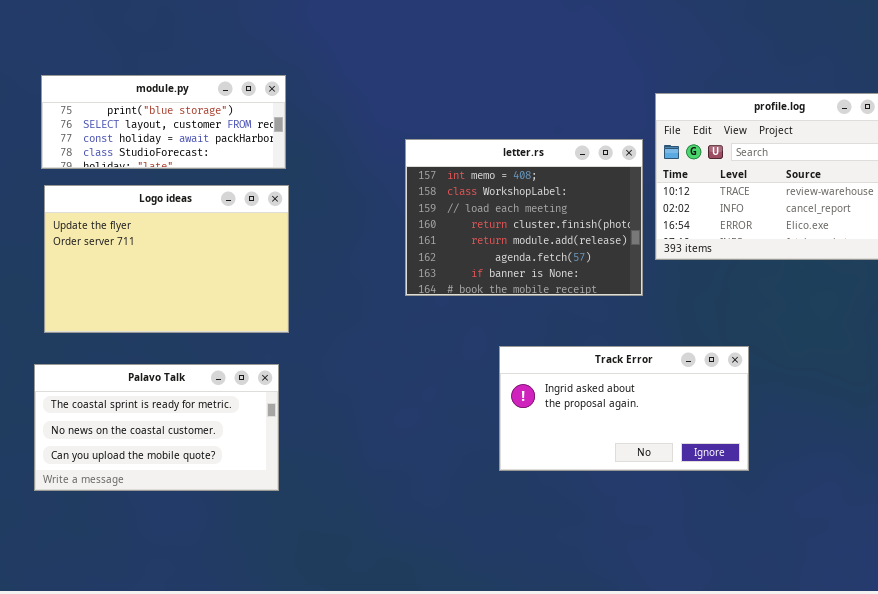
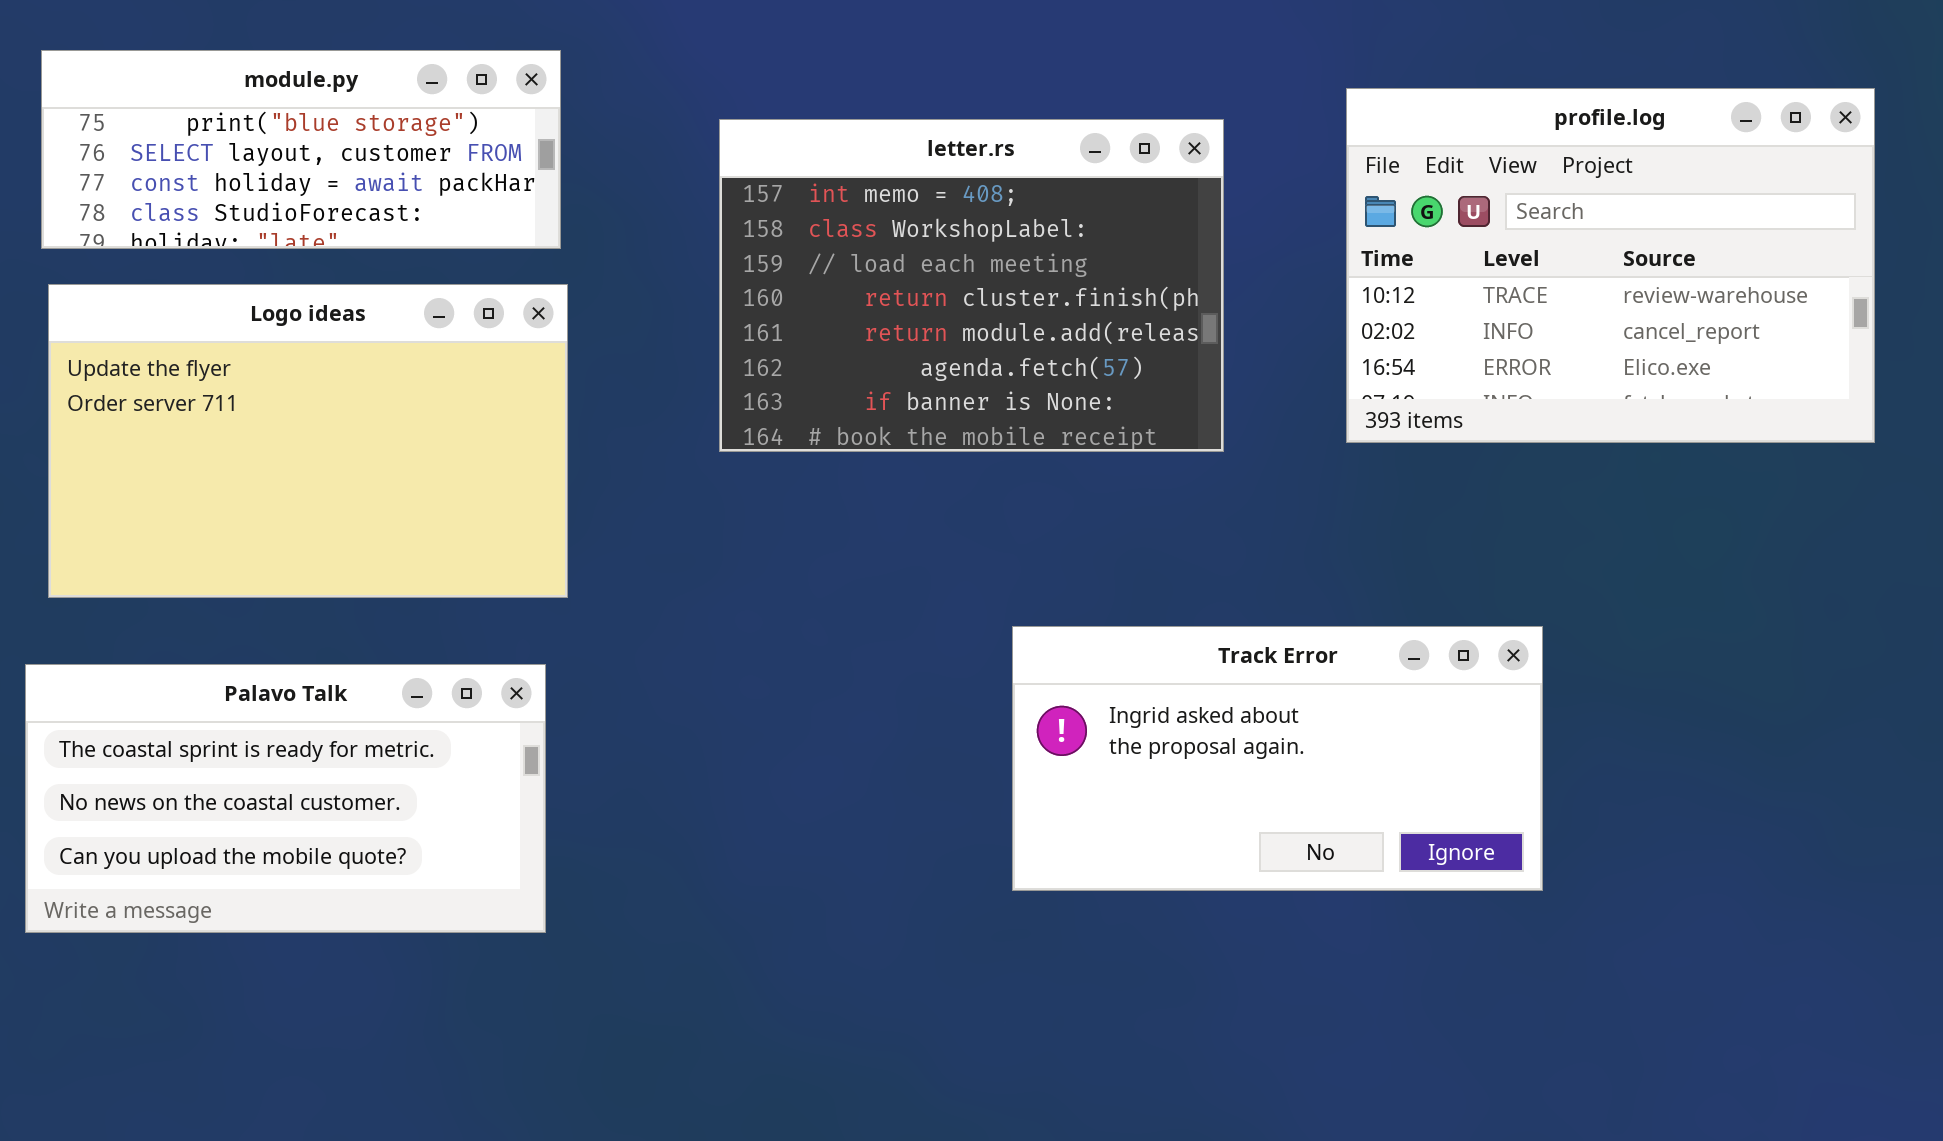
letter.rs: [405,139,643,296] -> [719,119,1224,452], moved

